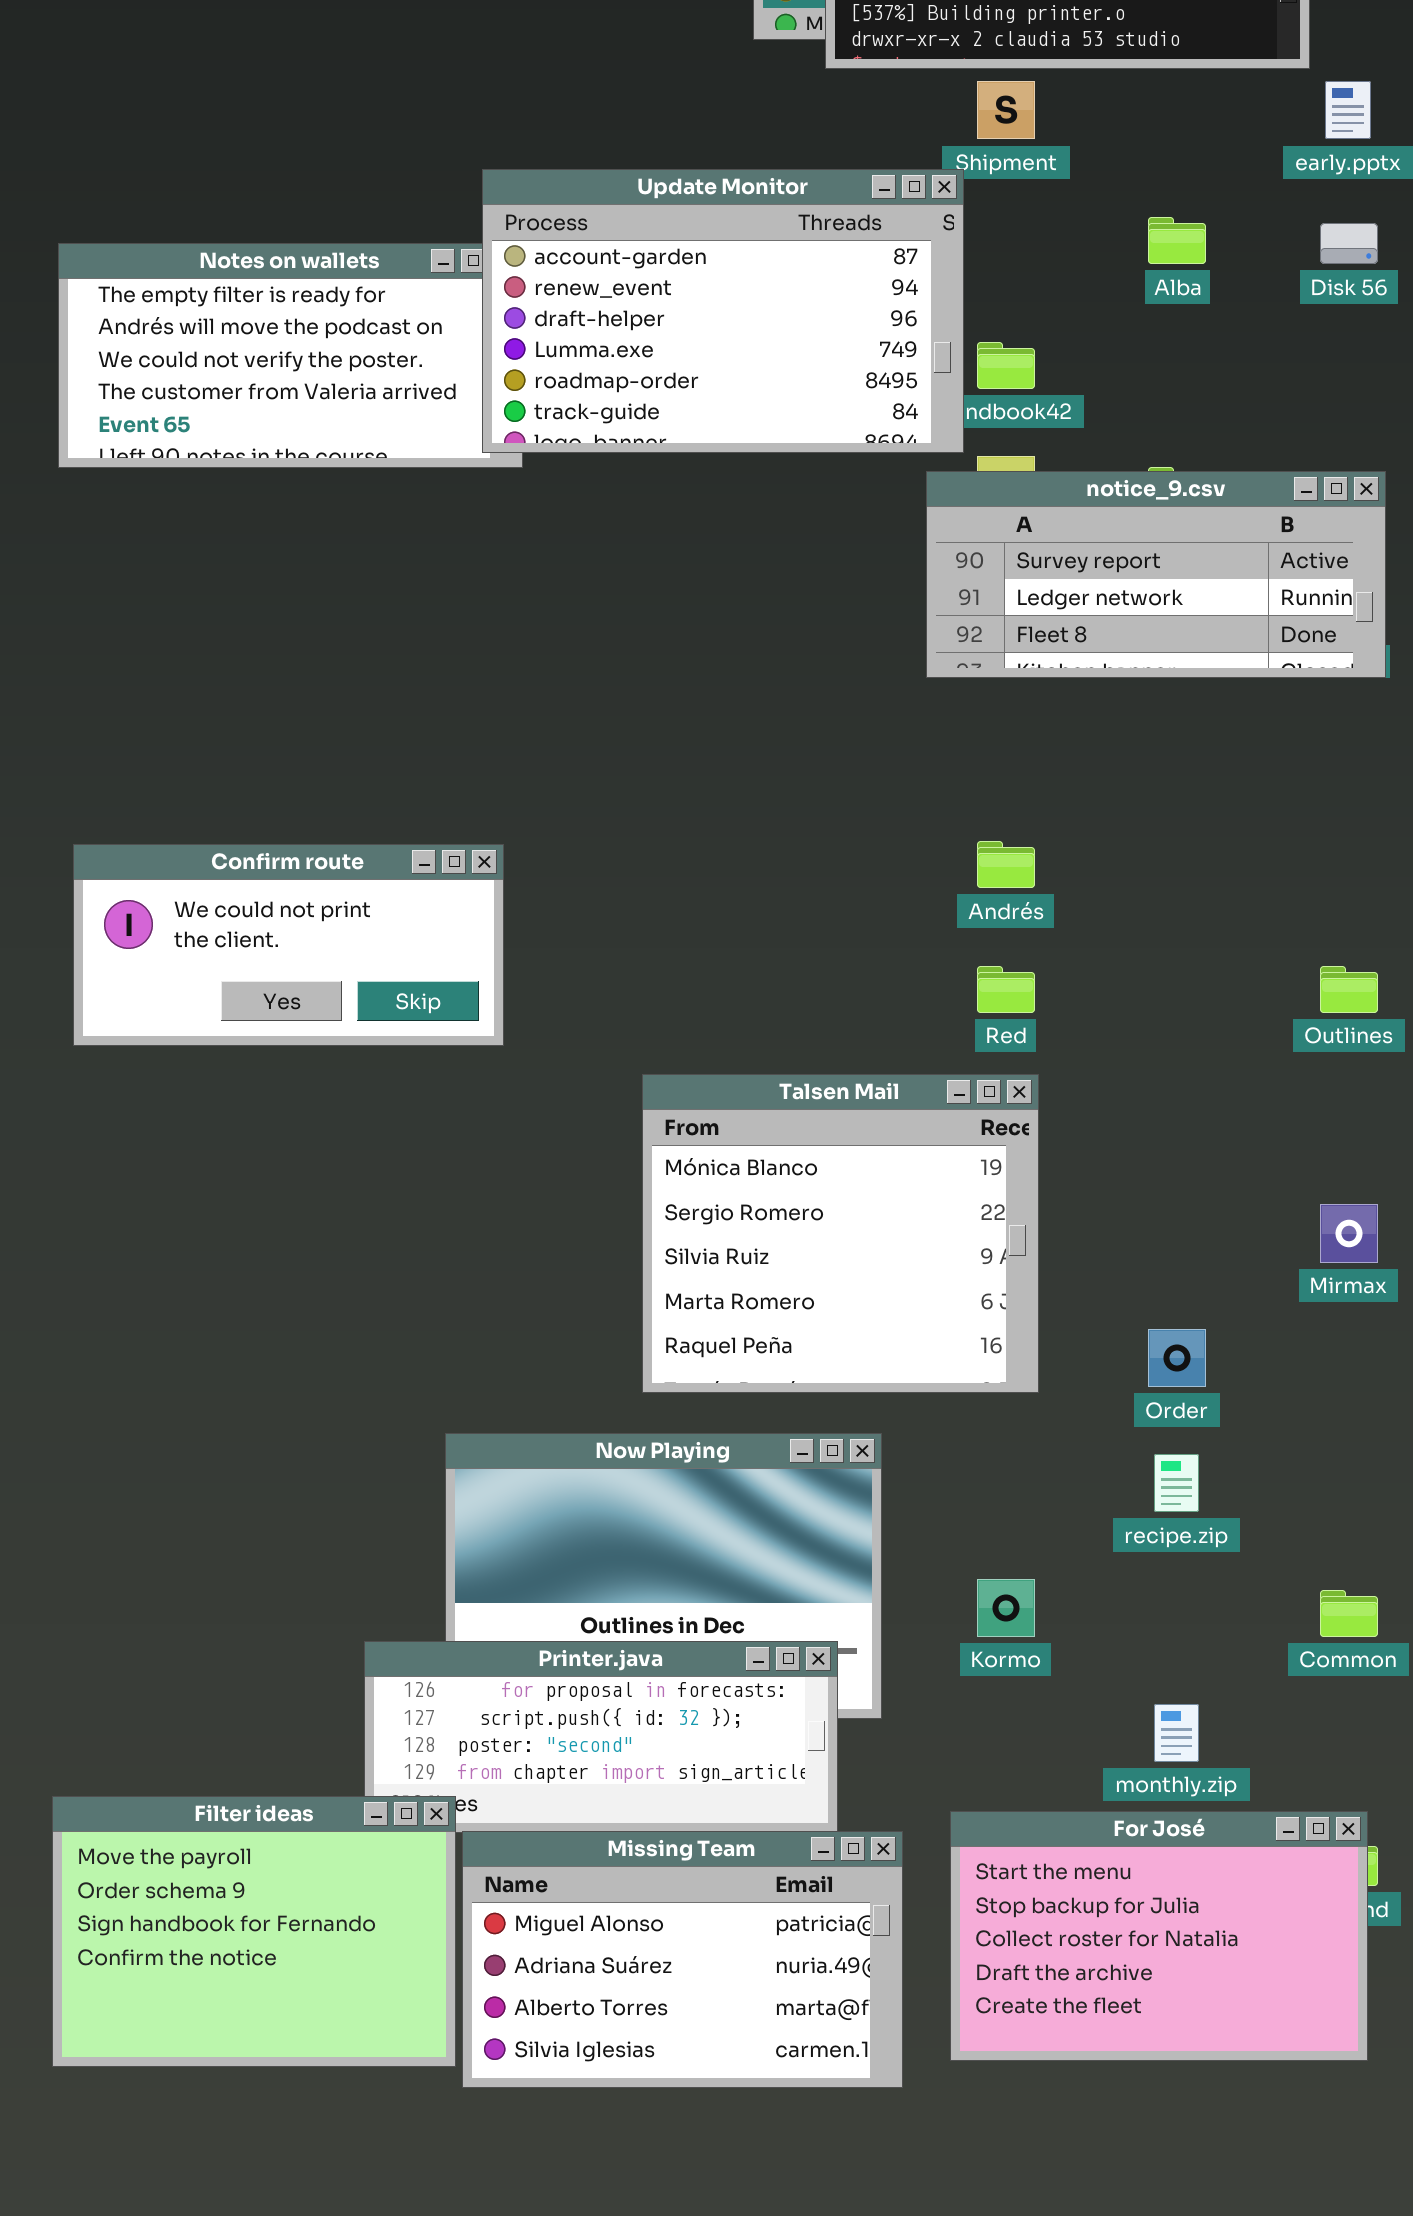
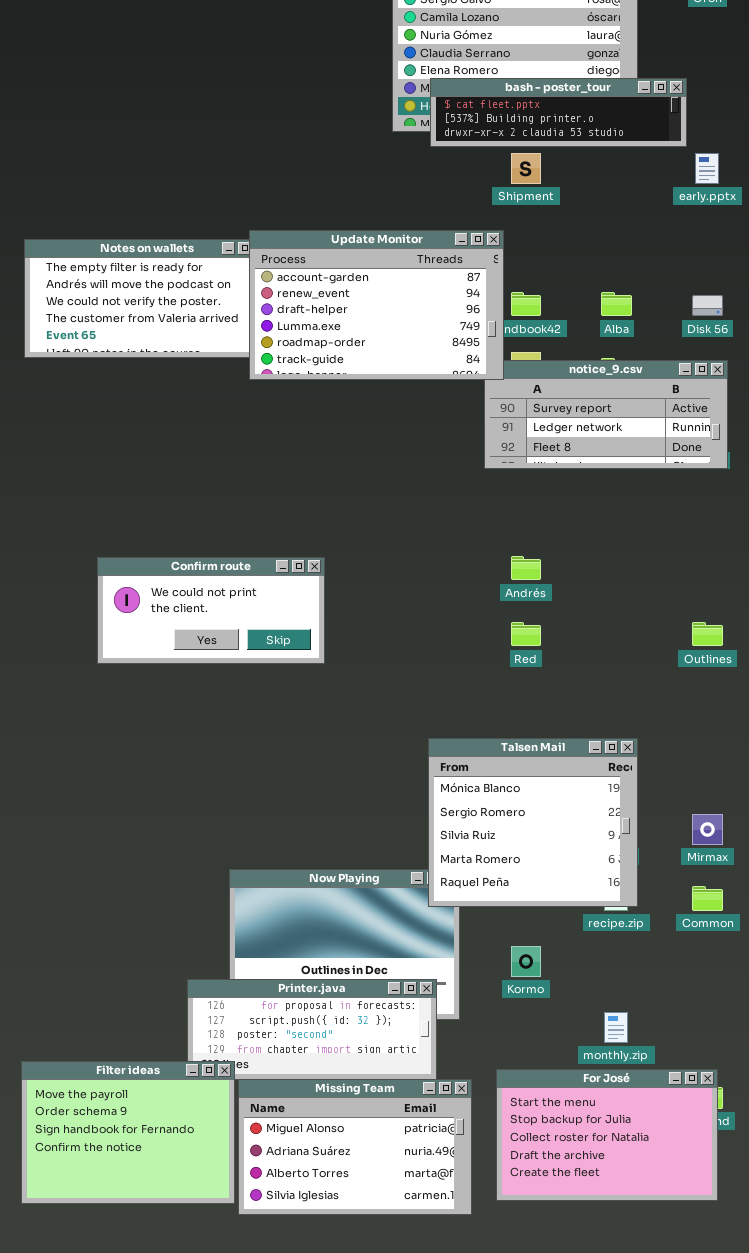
Update Monitor: [482,169,964,453] -> [249,230,504,380], moved
Alba: [1148,217,1206,264] -> [601,292,632,316], moved
Disk 56: [1320,223,1378,264] -> [692,295,723,316], moved
Confirm route: [73,844,504,1046] -> [97,557,325,664], moved
Talsen Mail: [642,1074,1039,1393] -> [428,738,638,907], moved
Mirmax: [1320,1204,1378,1263] -> [692,814,723,845], moved
Common: [1320,1590,1378,1637] -> [692,886,723,911], moved

